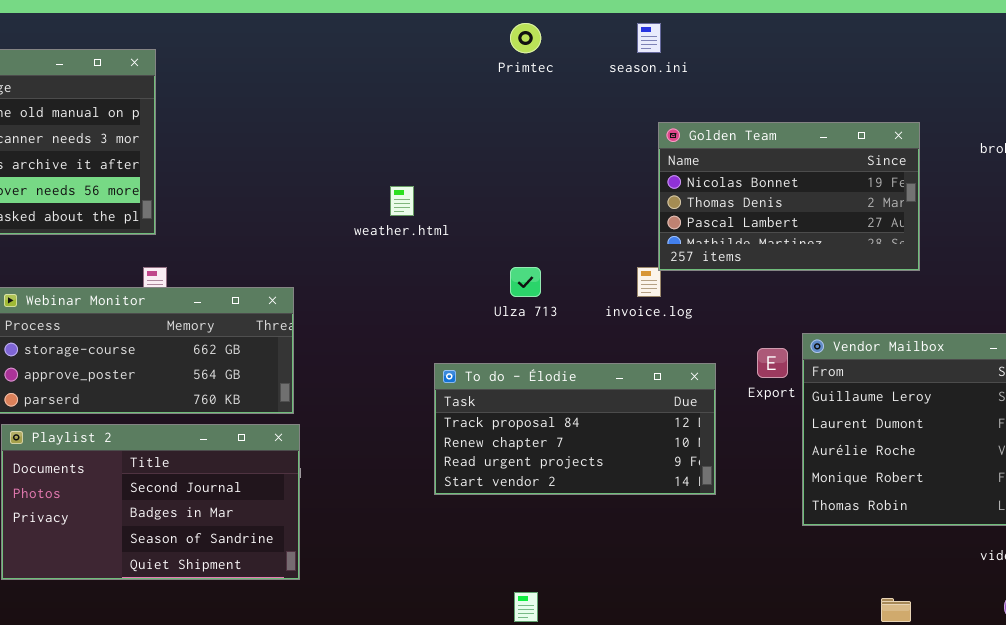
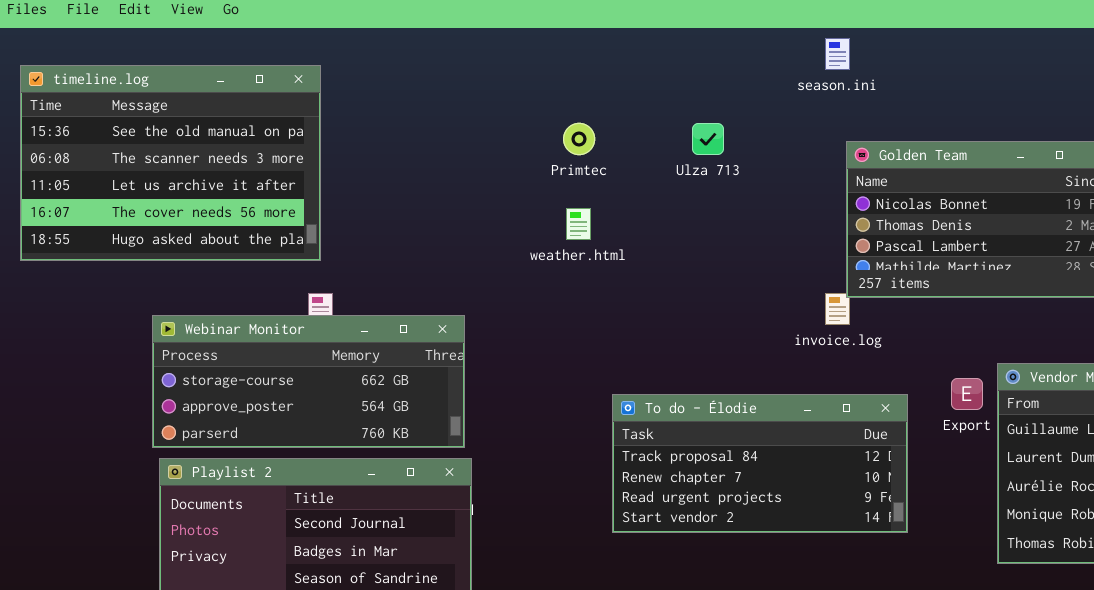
Primtec: [510,23,541,53] -> [563,123,595,155], moved
Ulza 713: [510,267,541,297] -> [692,123,724,155], moved

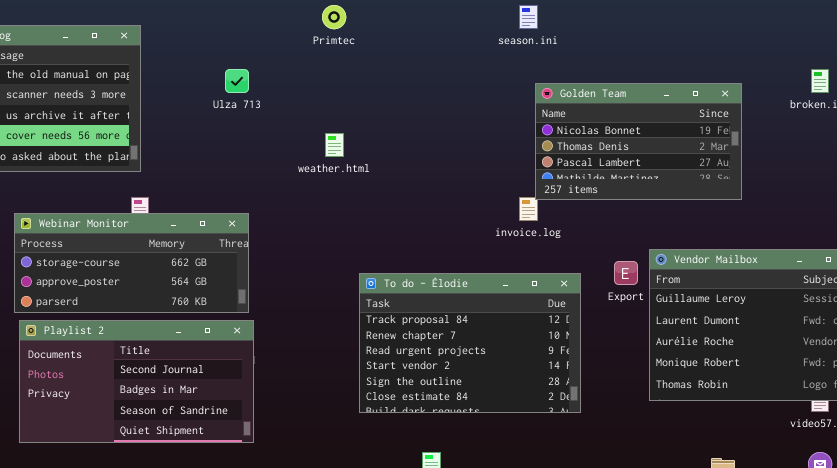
Primtec: [563,123,595,155] -> [322,5,346,29], moved
Ulza 713: [692,123,724,155] -> [225,69,249,93], moved
To do - Élodie: [612,394,908,533] -> [359,273,581,413], resized

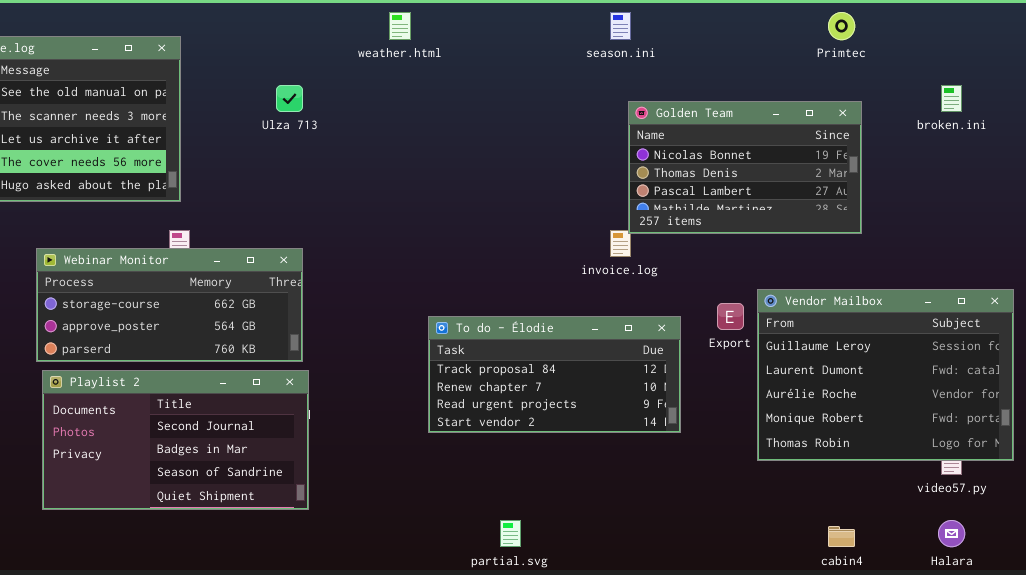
Primtec: [322,5,346,29] -> [828,12,855,40], moved
weather.html: [325,133,344,157] -> [389,12,411,40], moved
To do - Élodie: [359,273,581,413] -> [428,316,681,433], resized

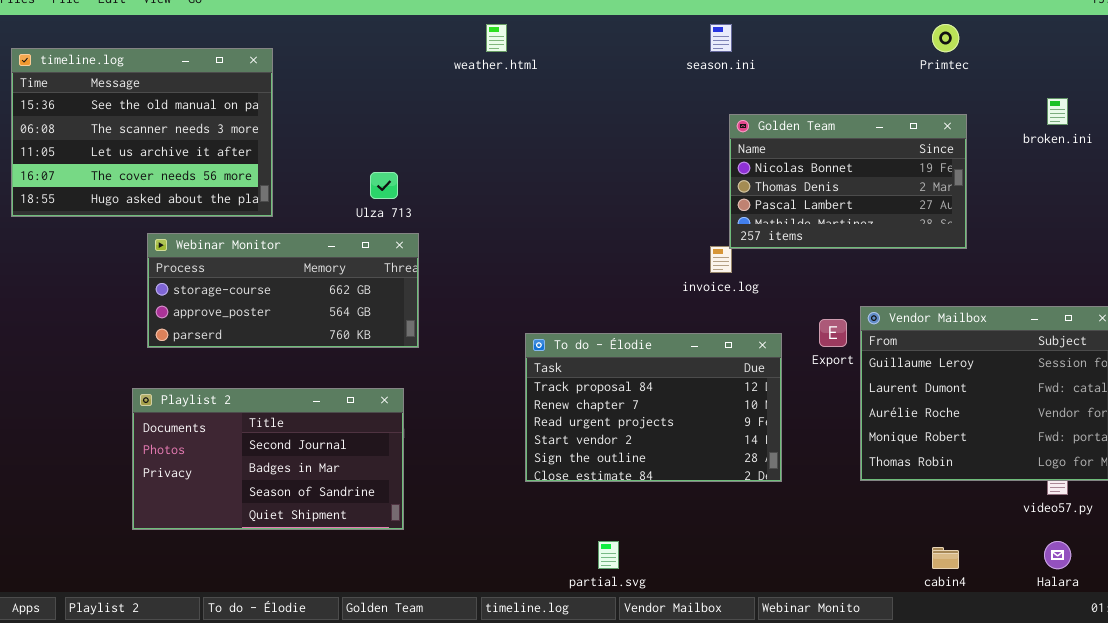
Ulza 713: [276,85,303,112] -> [370,172,398,199], moved
Webinar Monitor: [36,248,303,362] -> [147,233,419,348], moved
To do - Élodie: [428,316,681,433] -> [525,333,782,482], resized

